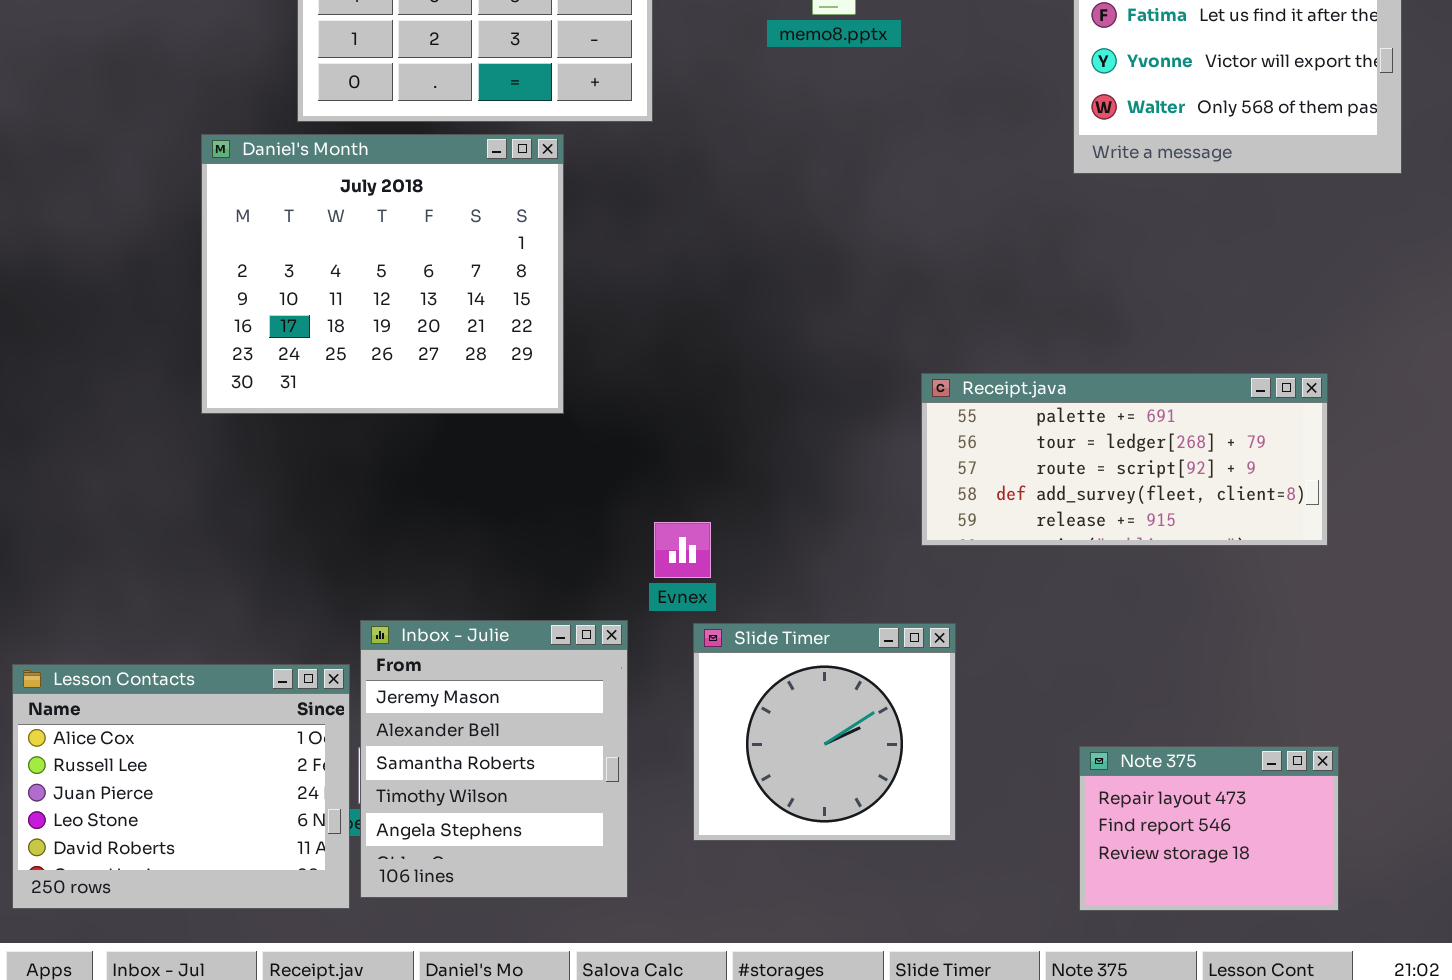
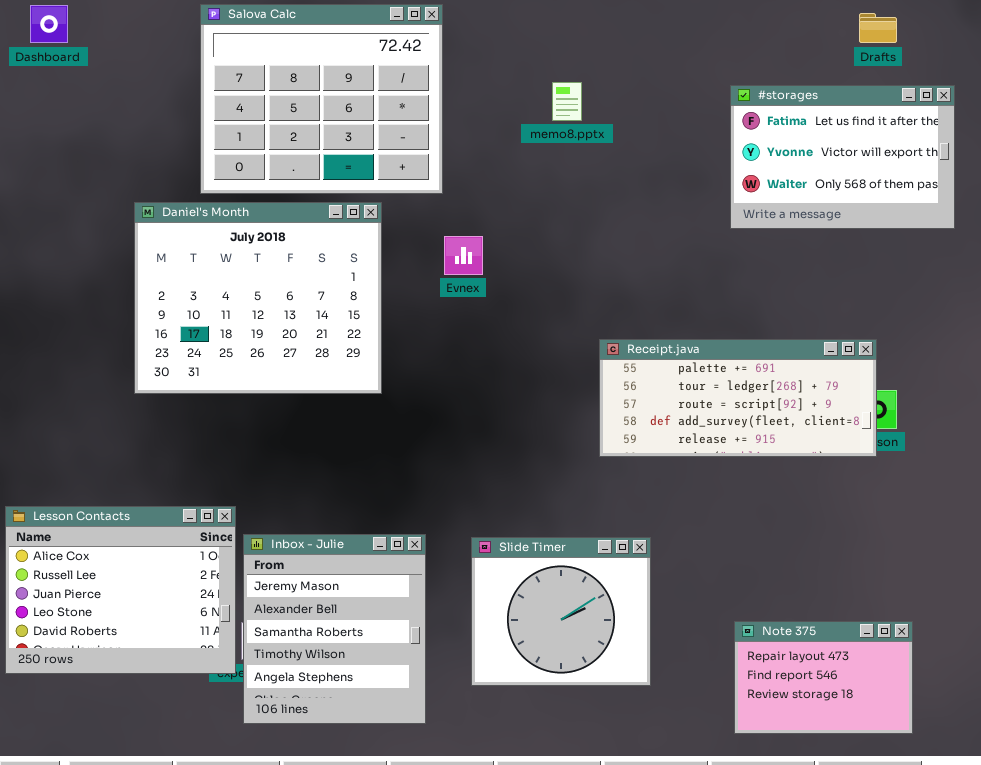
Receipt.java: [921,373,1328,546] -> [599,339,877,457], moved
Evnex: [654,522,711,578] -> [444,236,483,275], moved
Lesson Contacts: [12,664,350,909] -> [5,506,236,674], moved

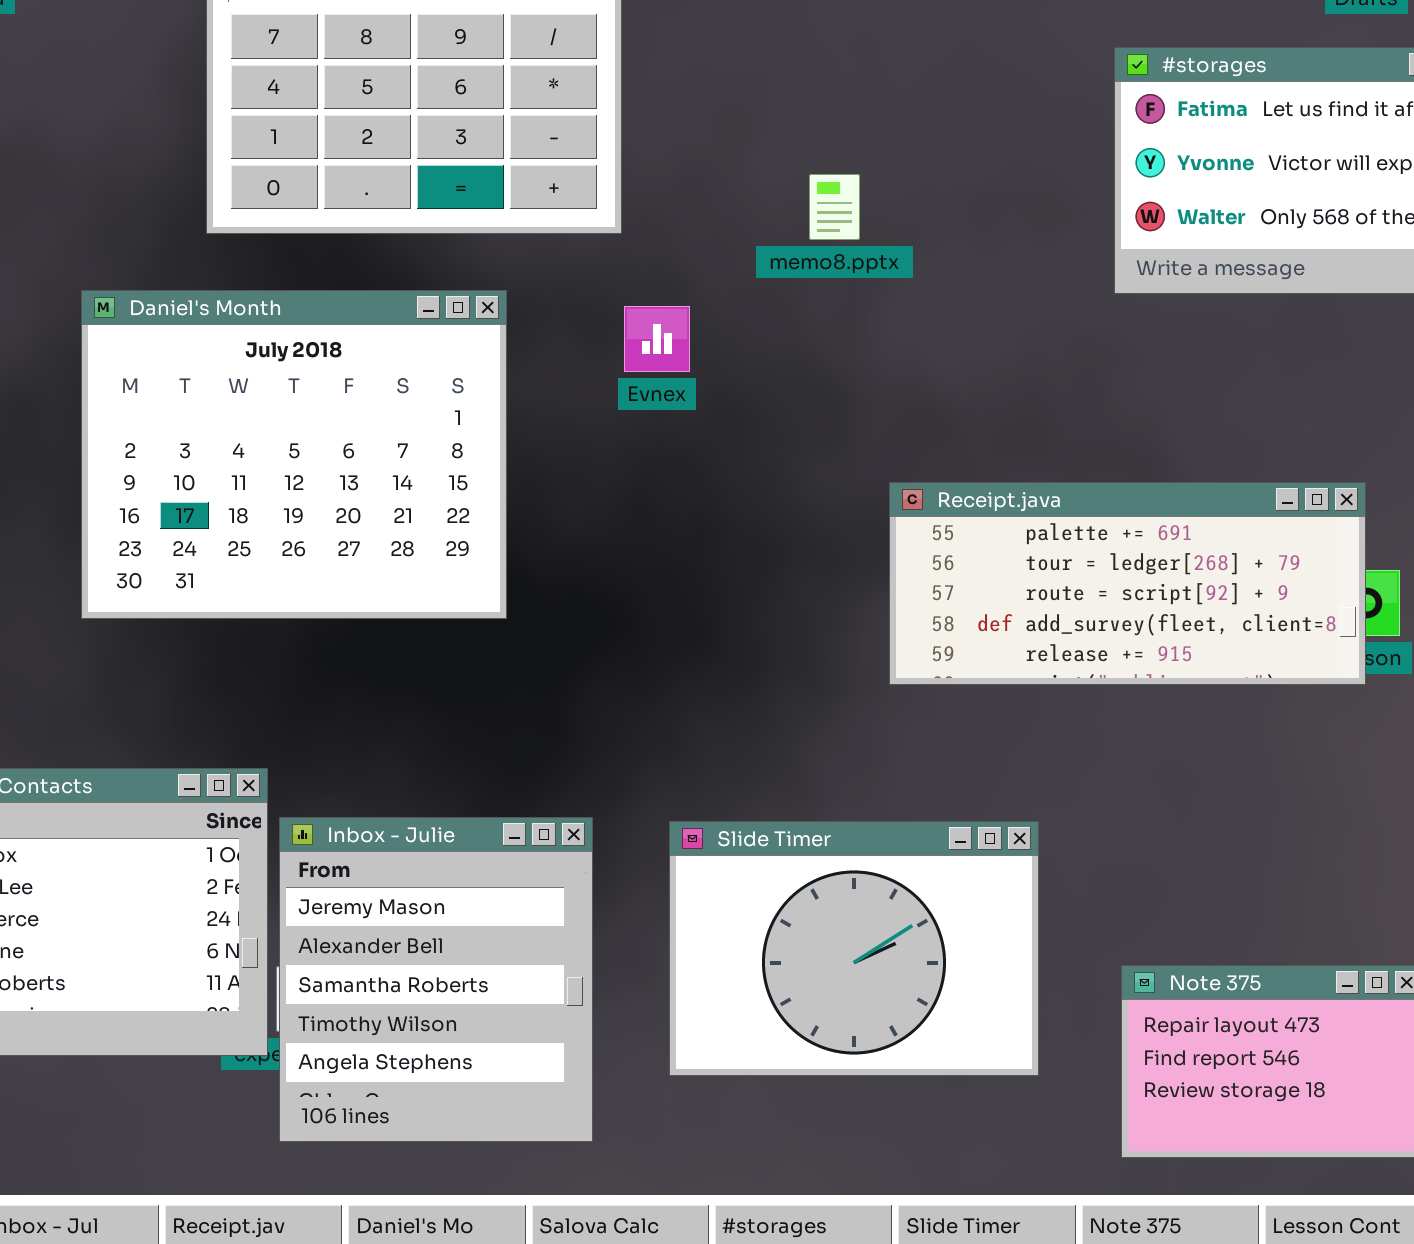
memo8.pptx: [552,82,582,121] -> [809,174,860,240], moved
Daniel's Month: [134,202,382,394] -> [81,290,507,619], moved
Slide Timer: [471,537,651,686] -> [669,821,1039,1076], resized

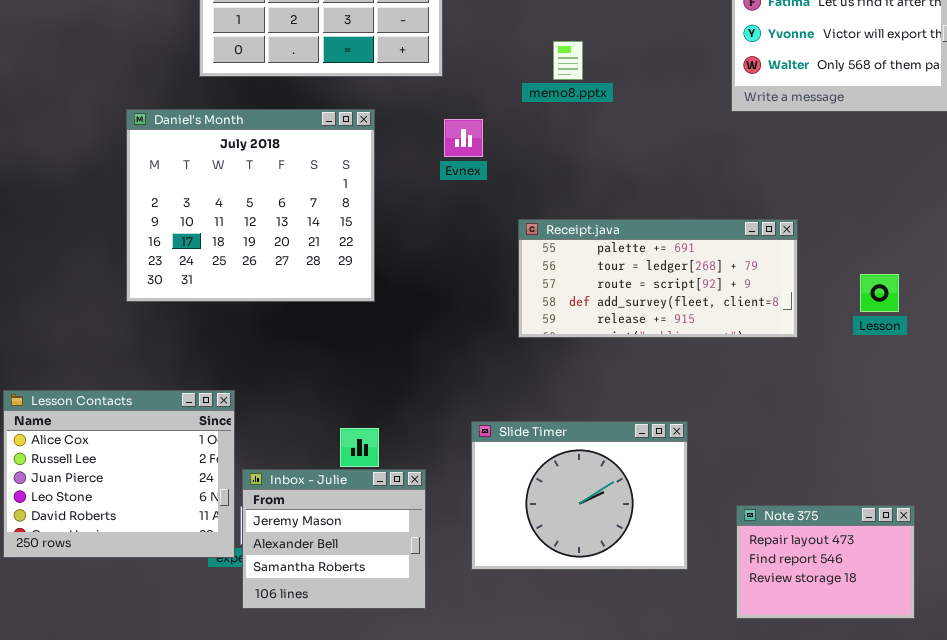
Receipt.java: [889,482,1366,685] -> [518,219,798,338], moved
Inbox - Julie: [279,817,593,1142] -> [242,469,426,609], resized

